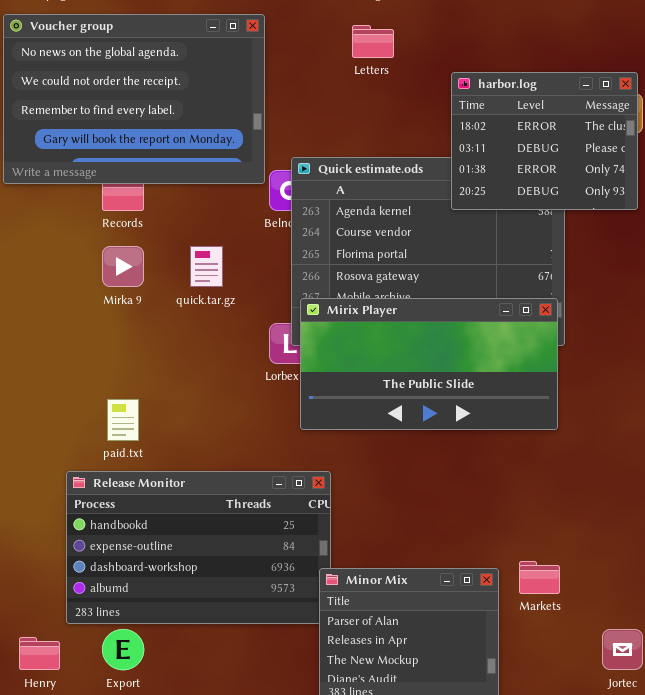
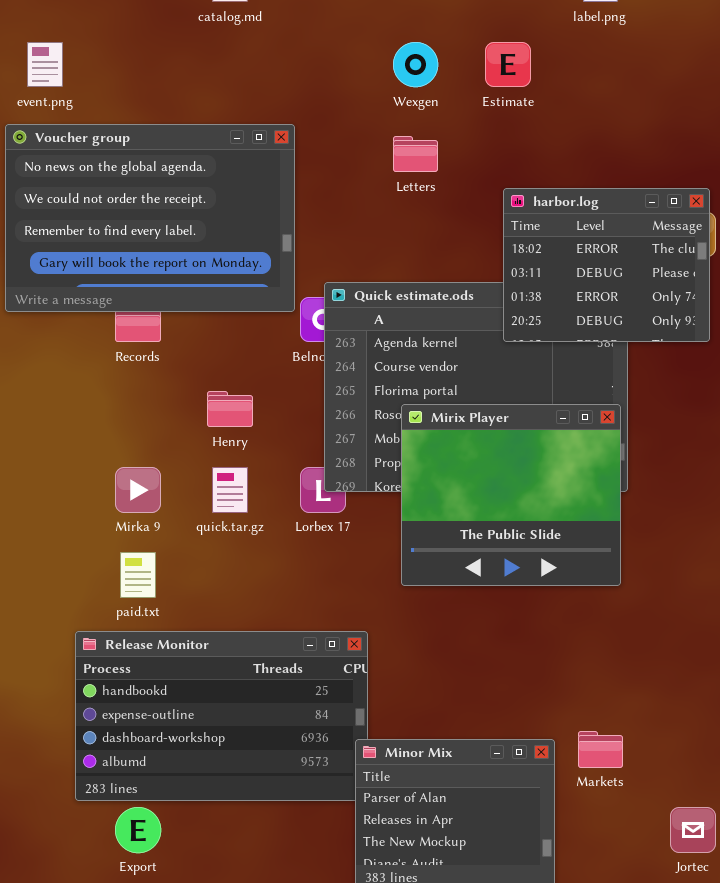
Mirka 9: [102,246,144,287] -> [115,467,161,513], moved
quick.tar.gz: [190,246,223,287] -> [212,467,248,513], moved
Mirix Player: [300,298,558,430] -> [401,404,621,586], resized
Henry: [19,637,60,670] -> [207,391,253,427], moved

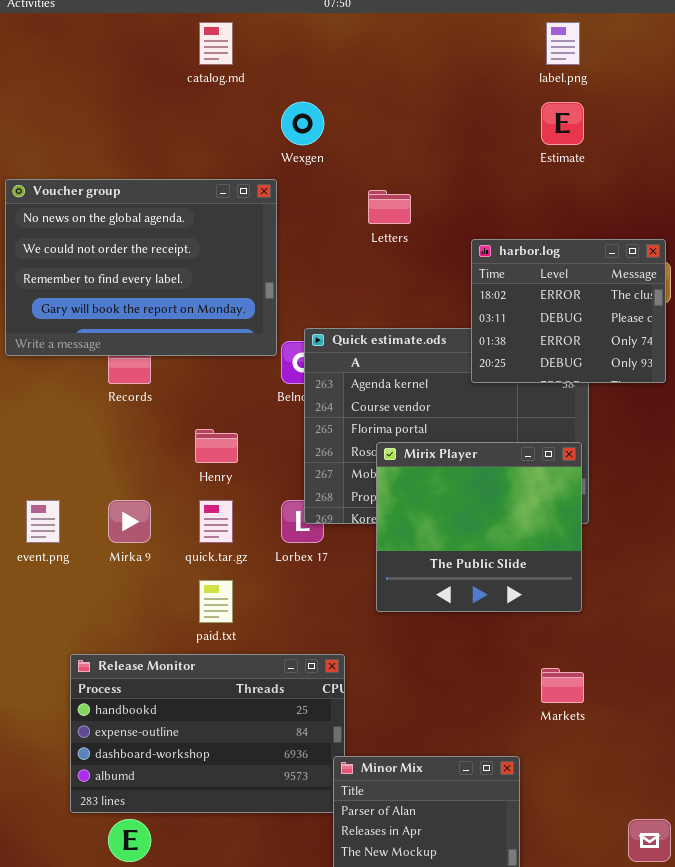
event.png: [27,42,63,87] -> [26,500,60,543], moved
Wexgen: [393,42,438,87] -> [281,102,324,145], moved
Estimate: [485,42,531,87] -> [541,102,584,145], moved
paid.txt: [120,552,156,598] -> [199,580,233,623], moved
Markets: [578,731,623,768] -> [541,668,584,703], moved

